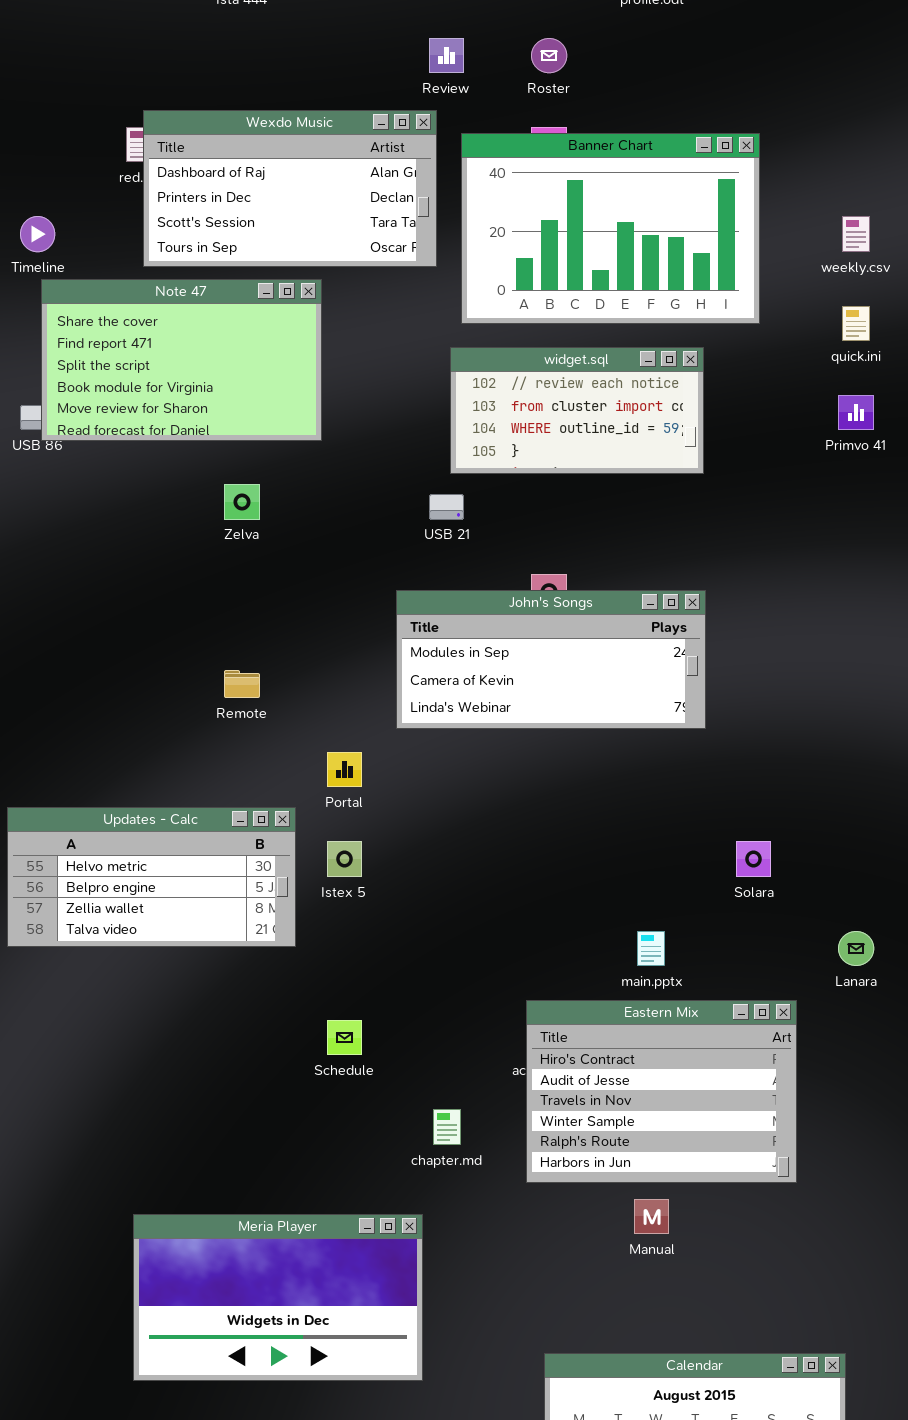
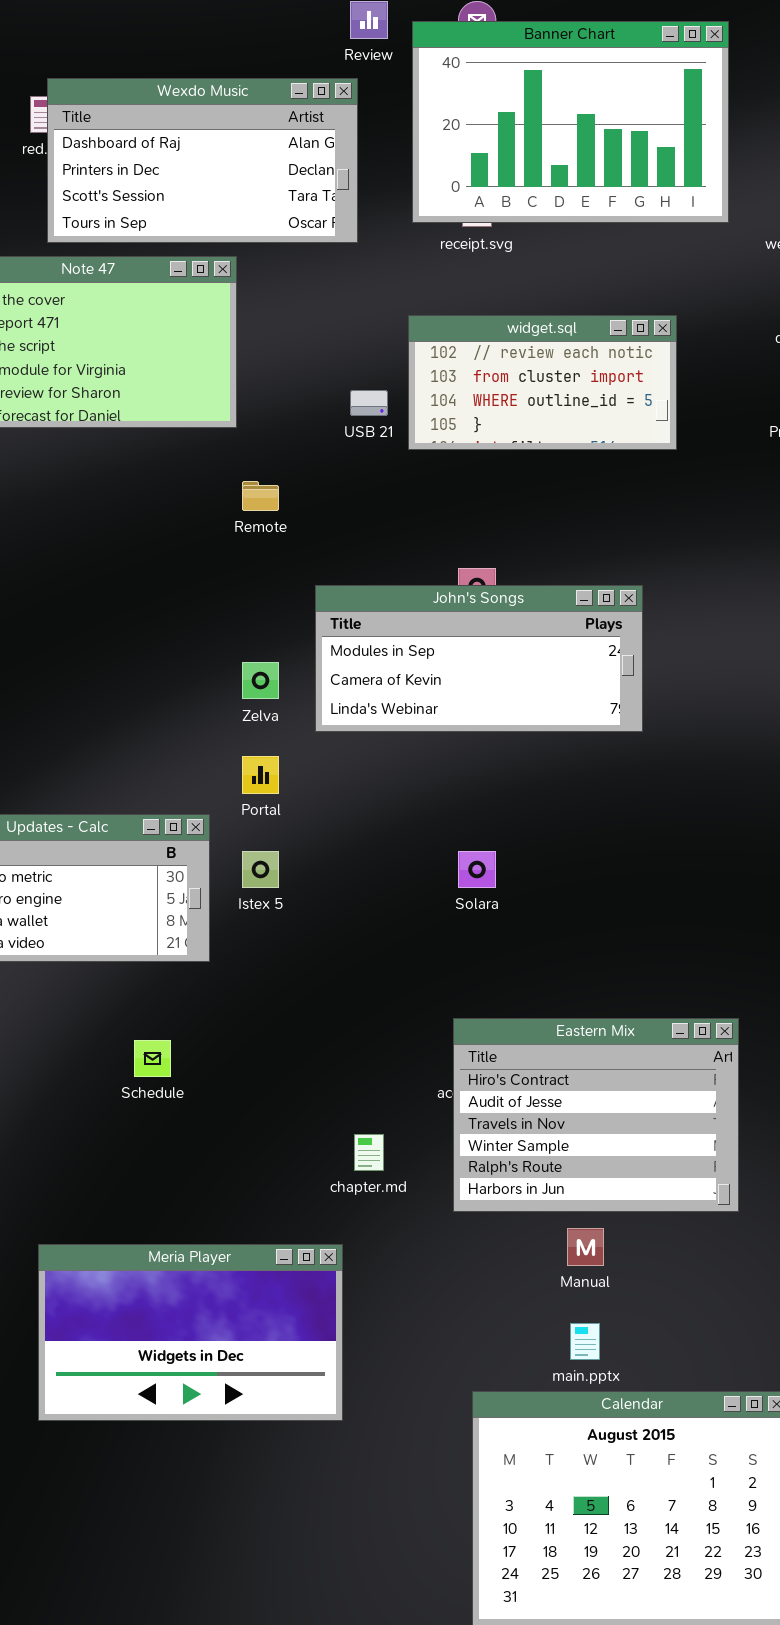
Banner Chart: [461,133,760,324] -> [412,21,729,223], moved
widget.sql: [450,347,704,474] -> [408,315,677,450], moved
Zelva: [224,484,260,520] -> [242,662,279,699], moved
USB 21: [429,494,464,520] -> [350,390,388,416], moved
Remote: [224,670,260,698] -> [242,481,279,511], moved
Solara: [736,841,771,877] -> [458,851,496,888], moved
main.pptx: [637,931,665,966] -> [570,1323,600,1360], moved
Schedule: [327,1020,362,1055] -> [134,1040,171,1077], moved

